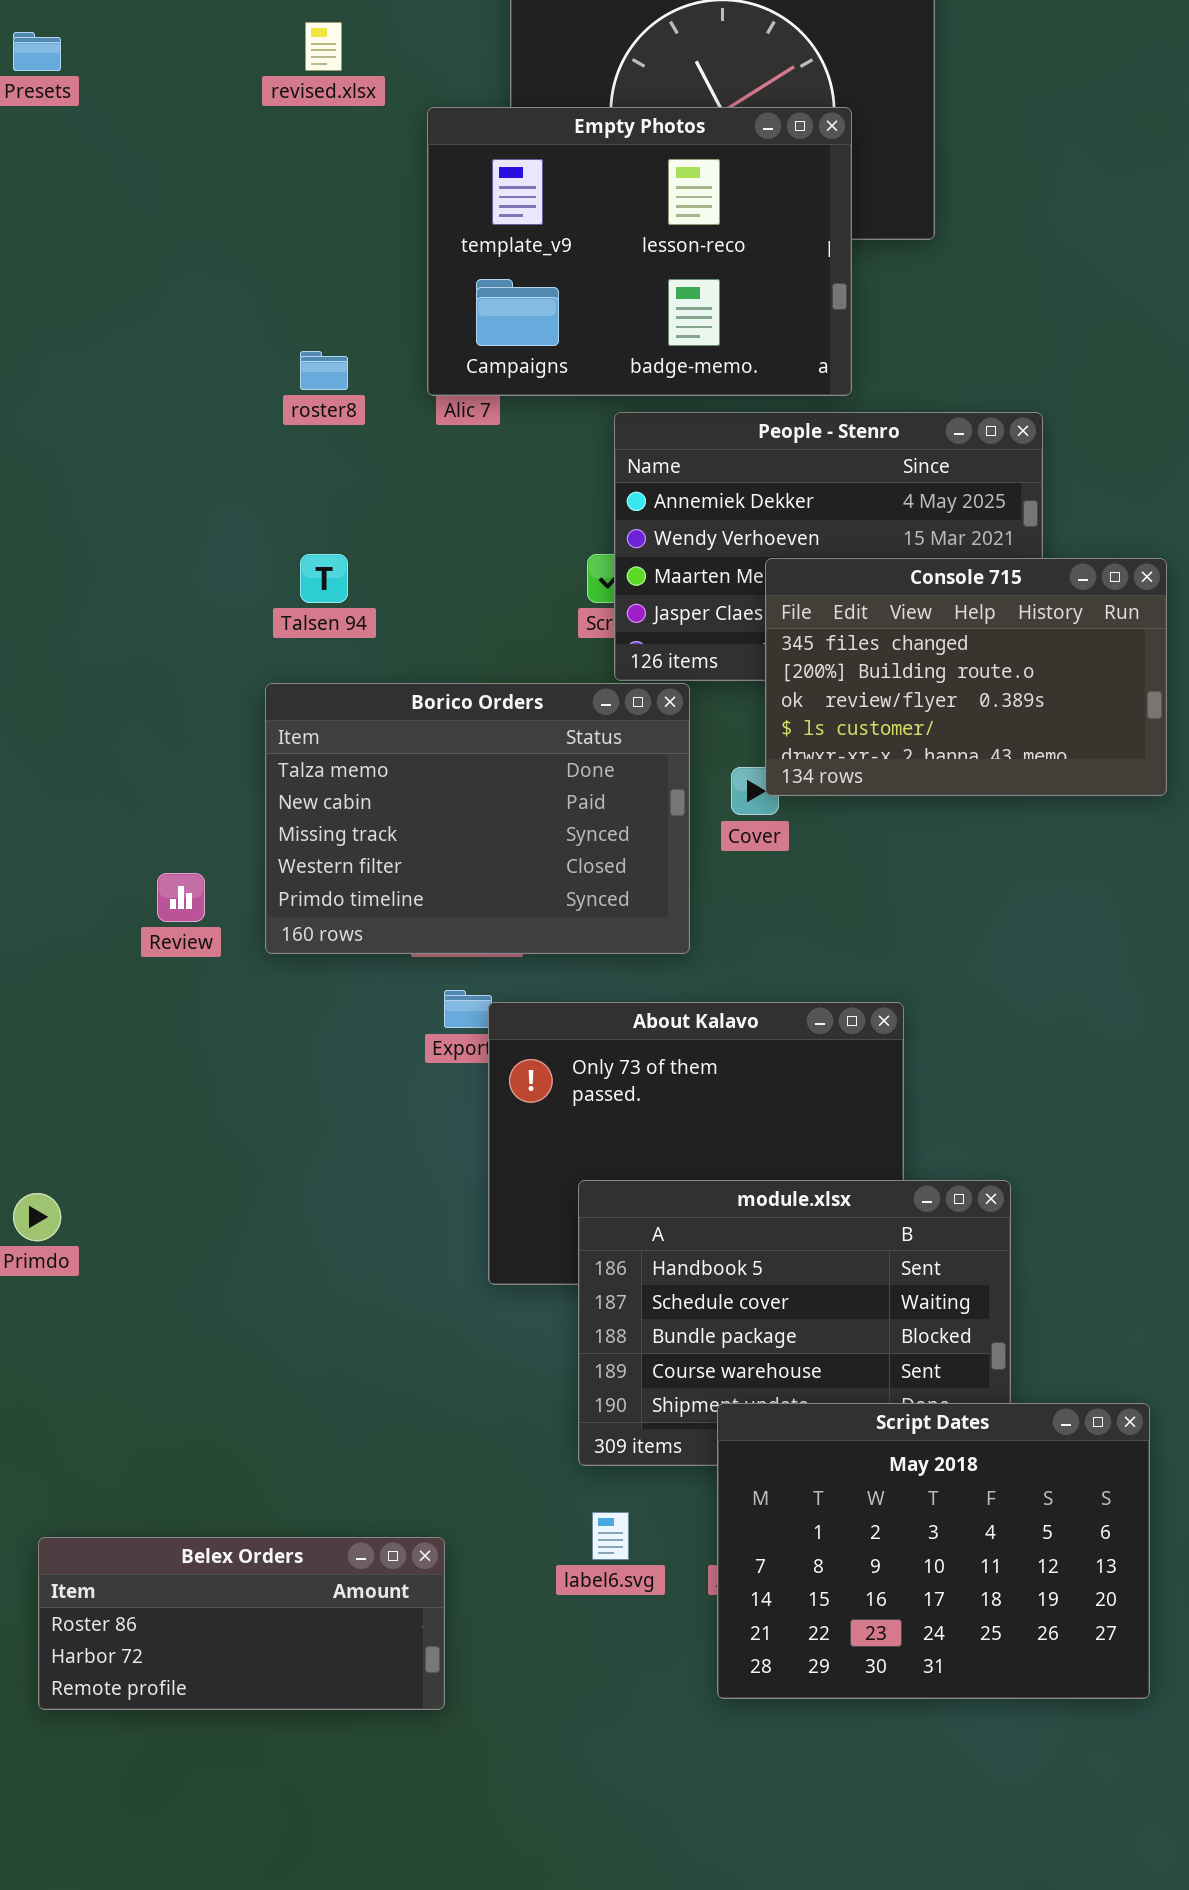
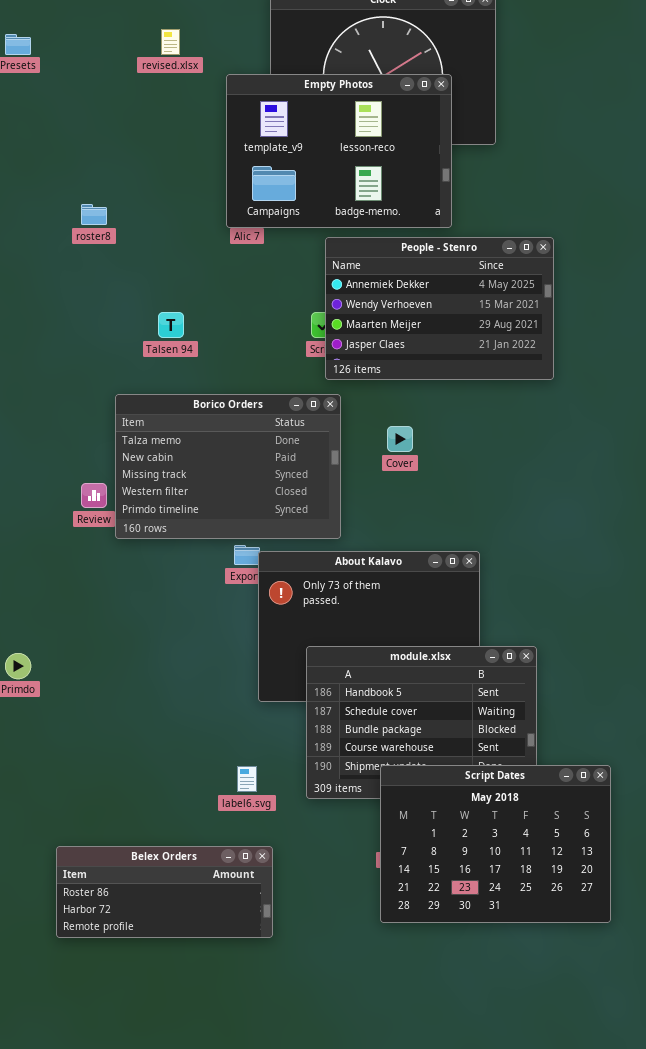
roster8: [300,351,348,390] -> [81,204,107,225], moved
Console 715: [765,558,1167,796] -> none, closed
Borico Orders: [265,683,690,954] -> [115,394,341,539], moved
label6.svg: [592,1512,629,1560] -> [237,766,257,792], moved
Belex Orders: [38,1537,445,1710] -> [56,846,273,938], moved

